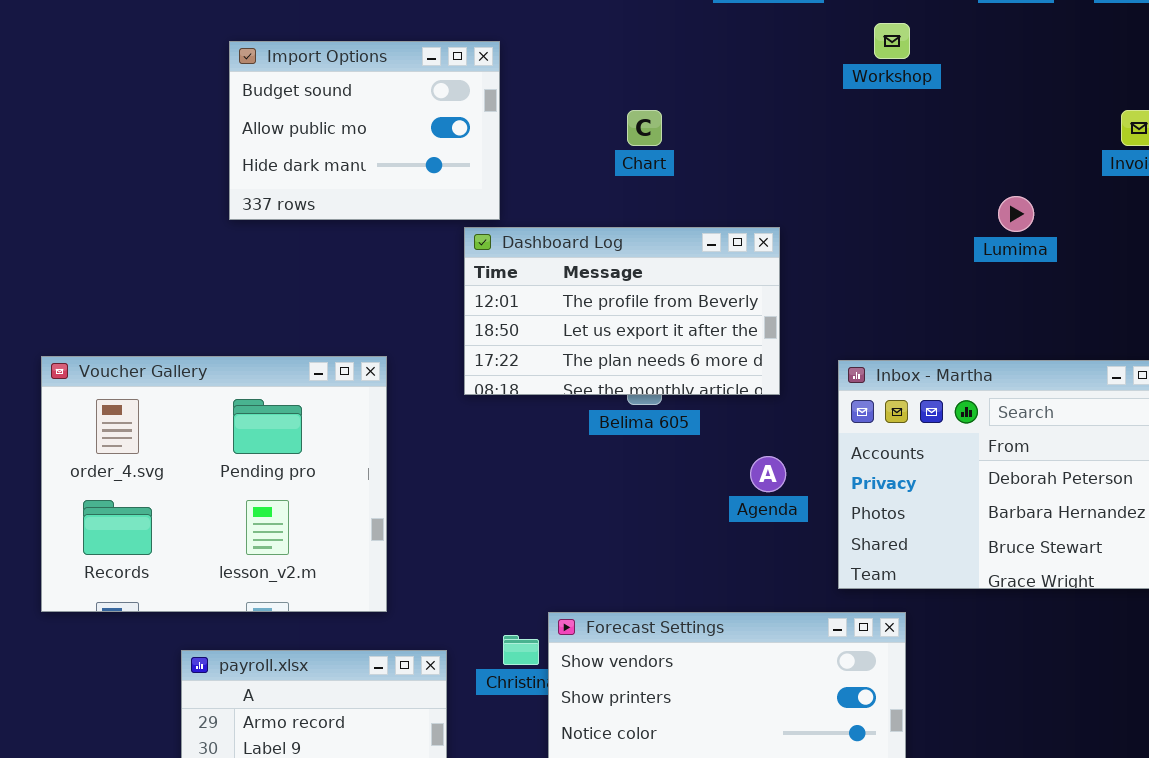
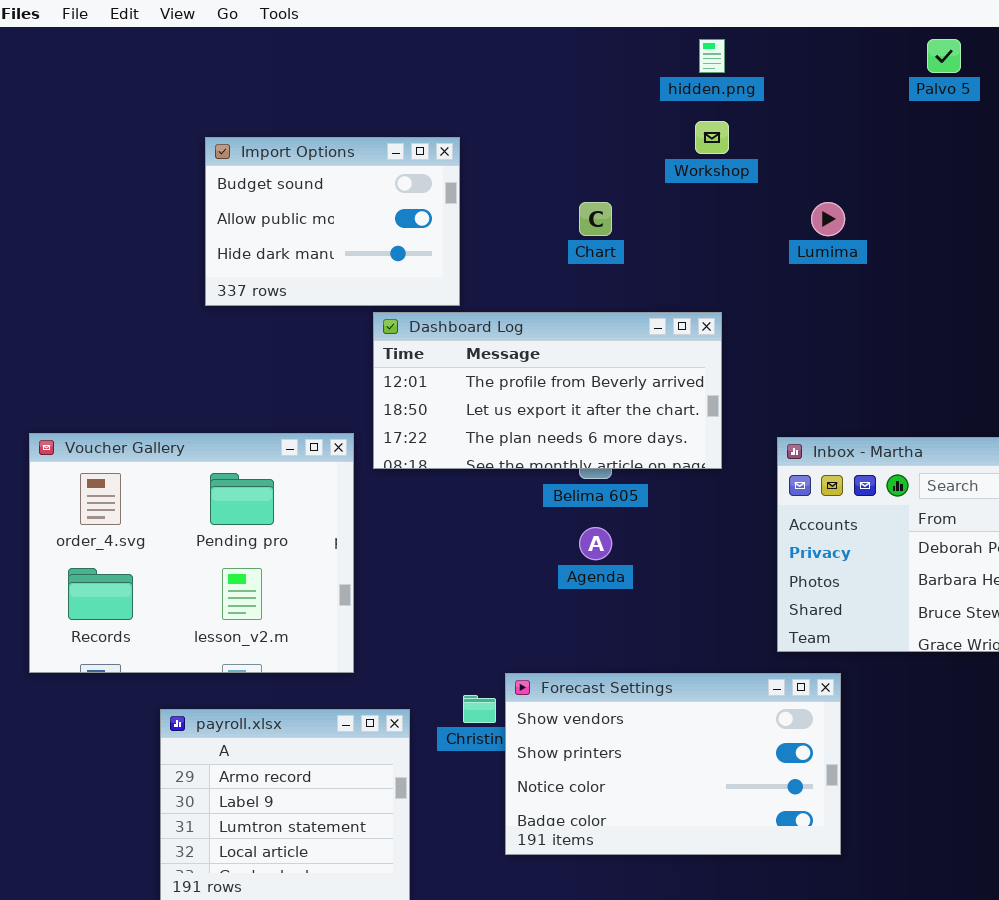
Workshop: [874,23,910,59] -> [695,121,729,154], moved
Lumima: [998,196,1034,232] -> [811,202,845,236], moved
Dashboard Log: [464,227,780,395] -> [373,312,722,469], resized
Agenda: [750,456,786,492] -> [579,527,612,560], moved

